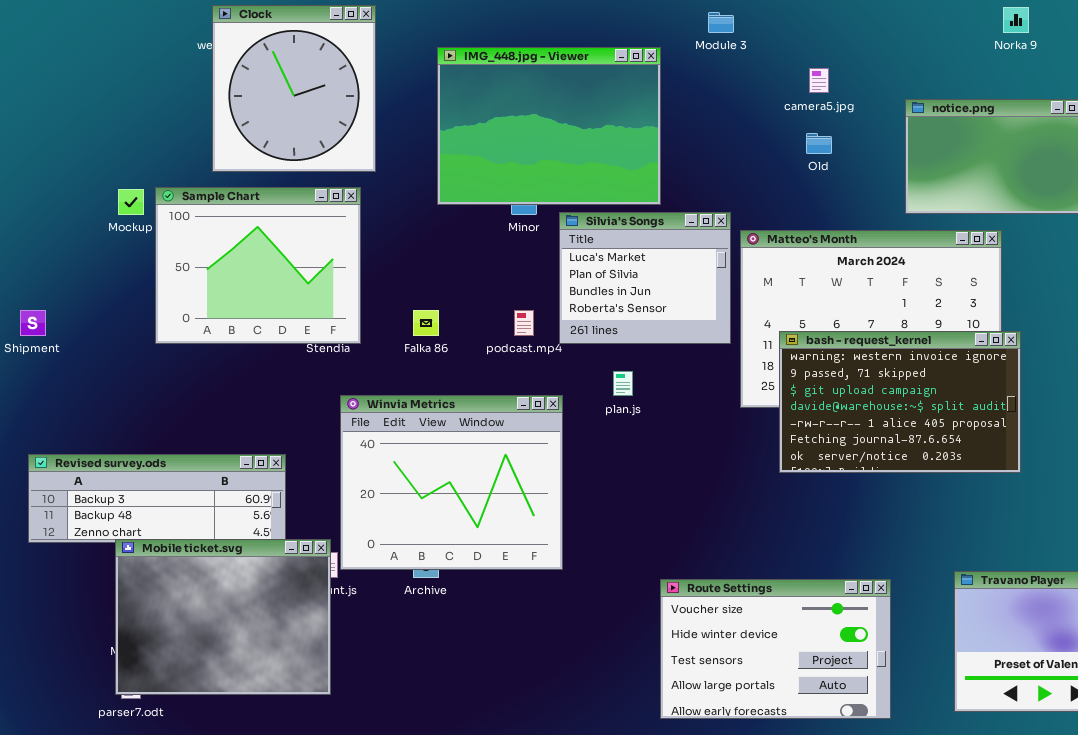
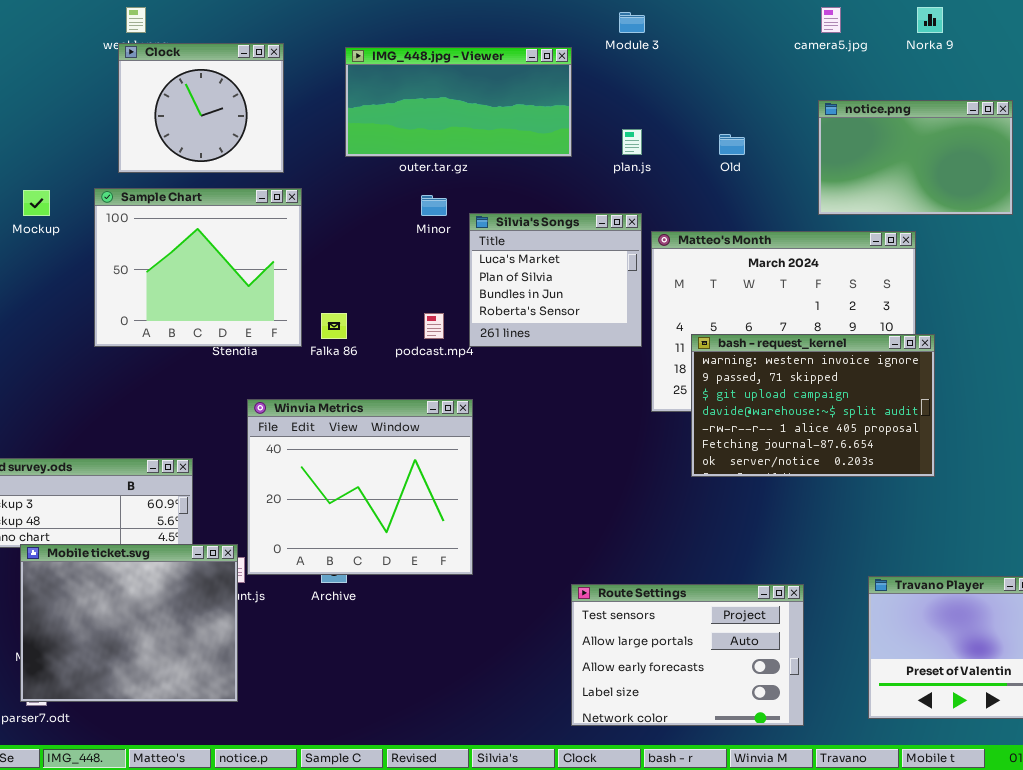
Clock: [212,5,376,172] -> [118,43,284,173], resized
IMG_448.jpg - Viewer: [437,47,661,205] -> [345,47,572,157], resized
camera5.jpg: [809,68,829,93] -> [821,7,841,33], moved
Sample Chart: [155,187,361,344] -> [94,188,302,347], moved
plan.js: [613,371,633,396] -> [622,129,642,155], moved
Route Settings: [660,579,891,719] -> [571,584,804,726], scrolled down 2 rows

